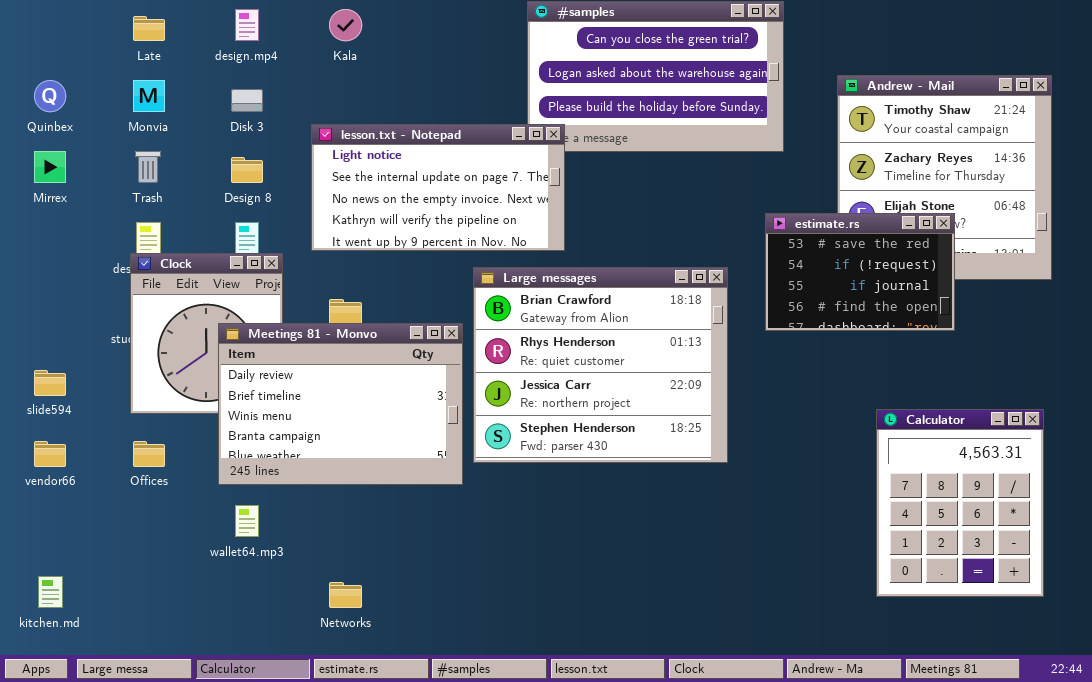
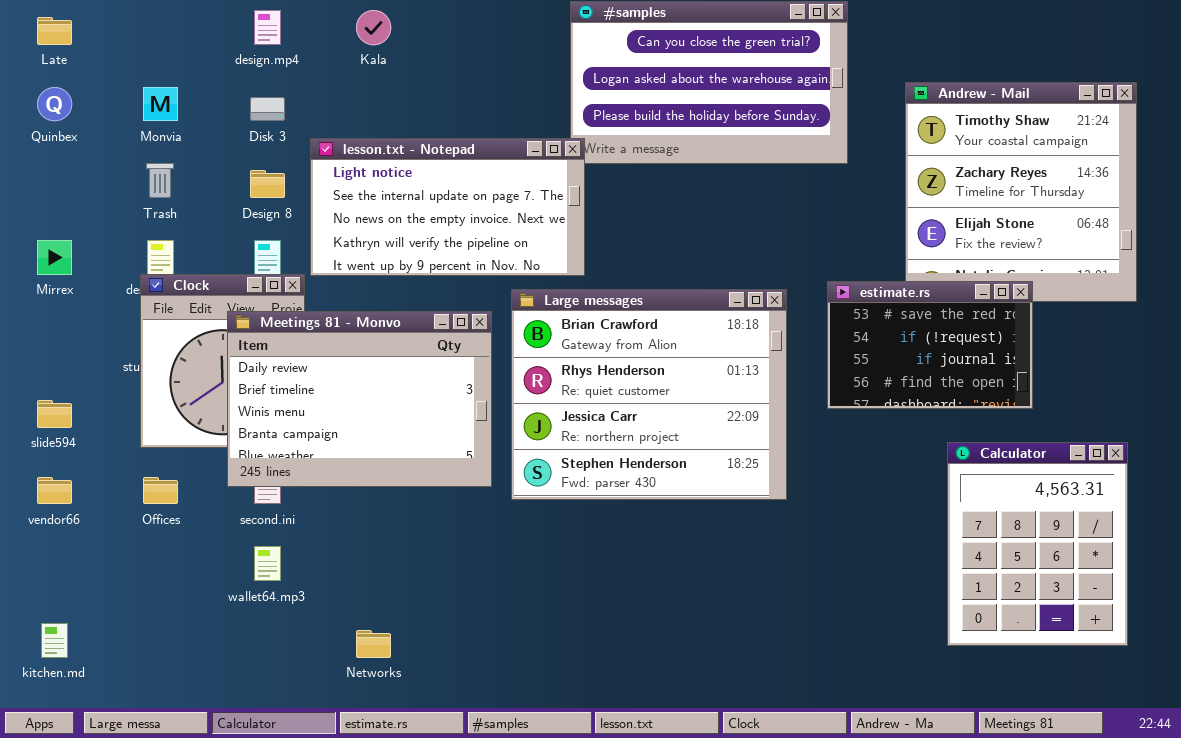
Late: [133,16,165,41] -> [37,17,72,45], moved
lesson.txt - Notepad: [311,124,565,251] -> [310,138,585,276], moved
Mirrex: [34,151,66,183] -> [37,240,72,275], moved
estimate.rs: [765,213,955,331] -> [827,281,1033,409], moved
Meetings 81 - Monvo: [218,323,463,485] -> [227,311,492,487], moved

